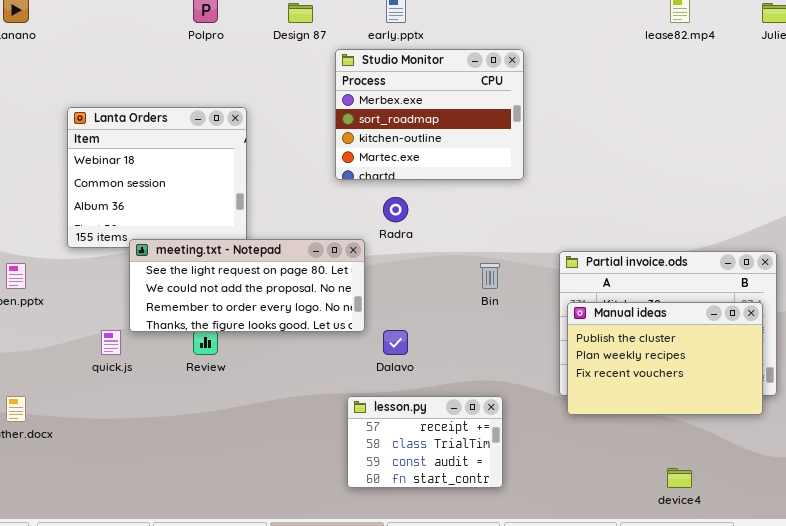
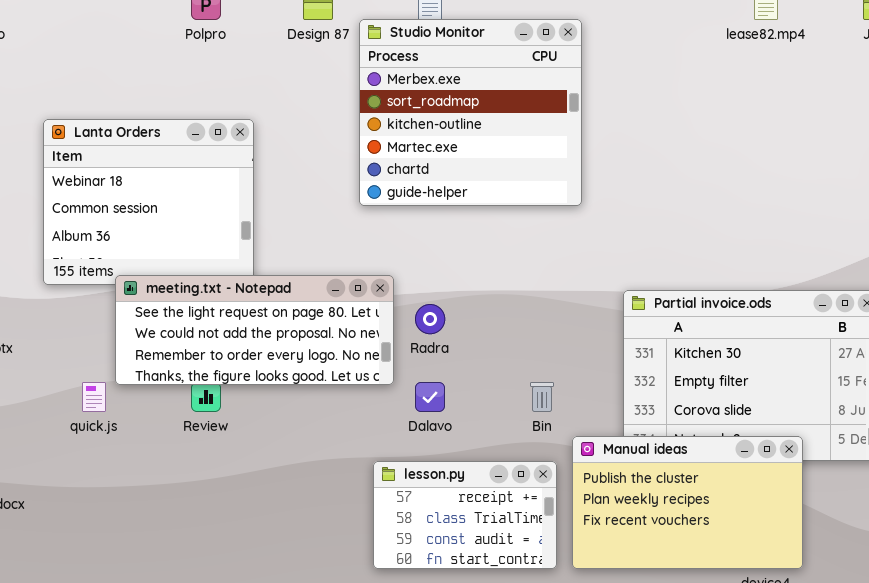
Studio Monitor: [335,49,524,180] -> [359,19,582,206], resized
Radra: [383,197,408,222] -> [415,304,445,334], moved
Bin: [480,263,500,289] -> [530,382,554,412], moved
Manual ideas: [567,302,763,415] -> [572,436,803,569], moved

